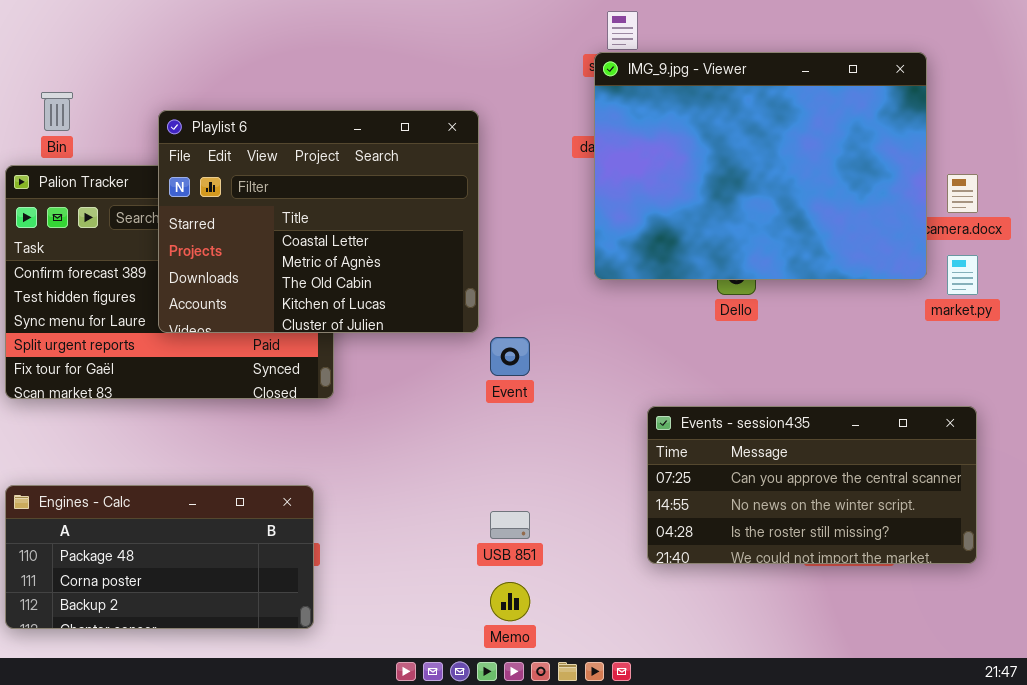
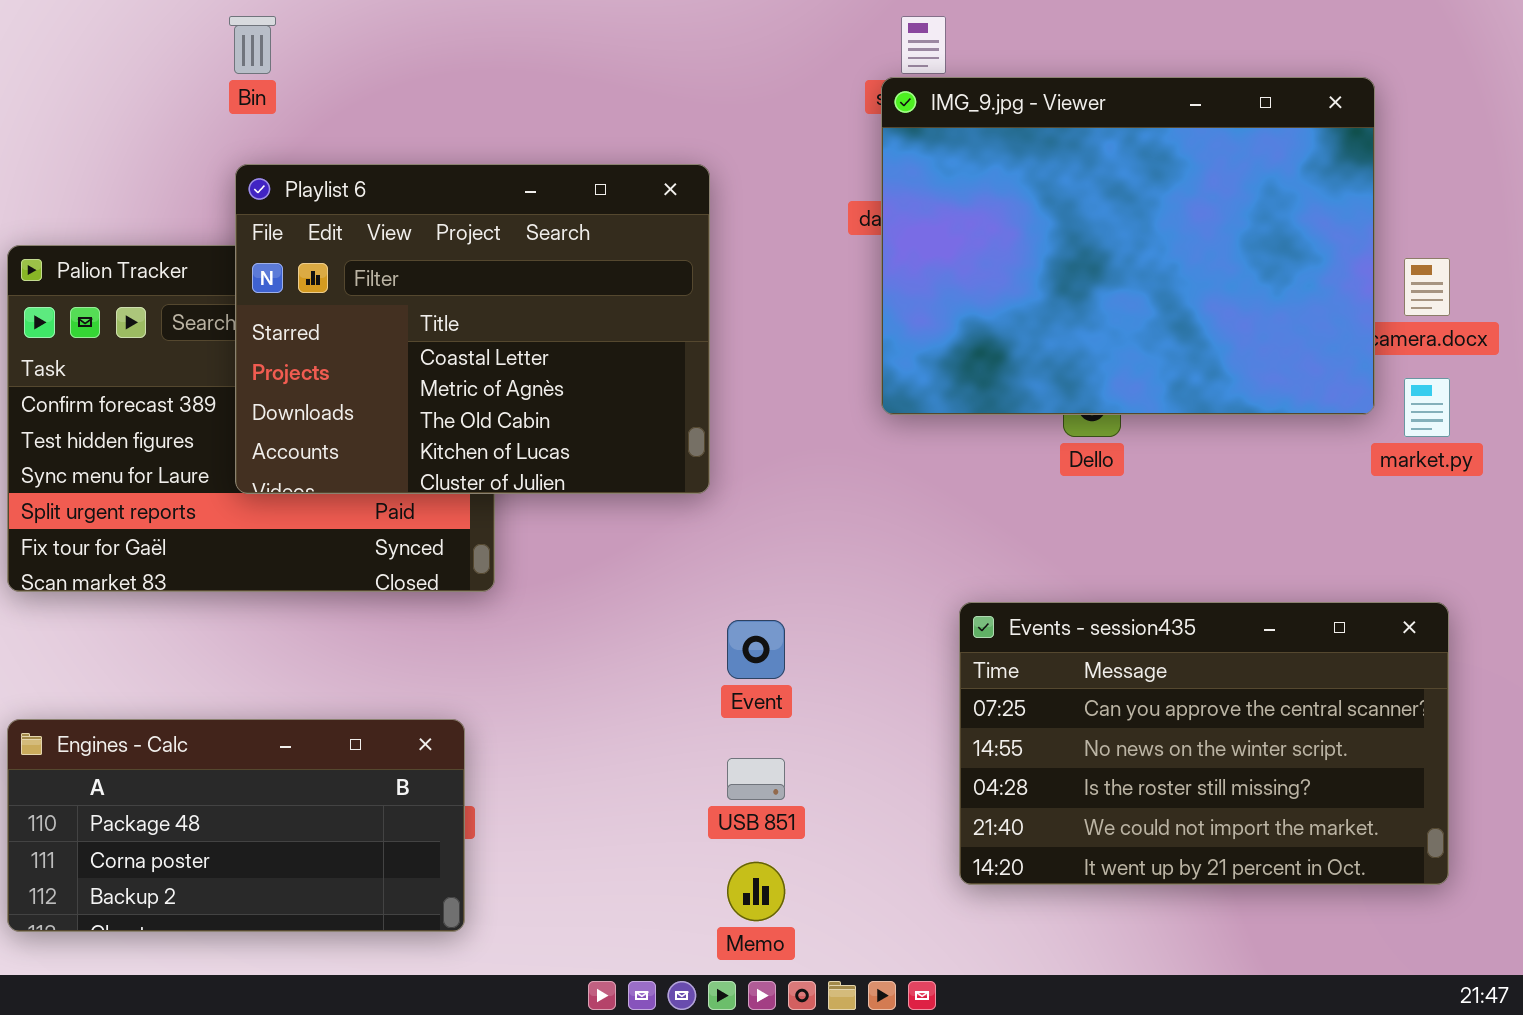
Bin: [41,92,73,131] -> [229,16,276,74], moved
Event: [490,337,530,376] -> [727,620,785,679], moved
Events - session435: [647,406,977,564] -> [959,602,1449,885], resized

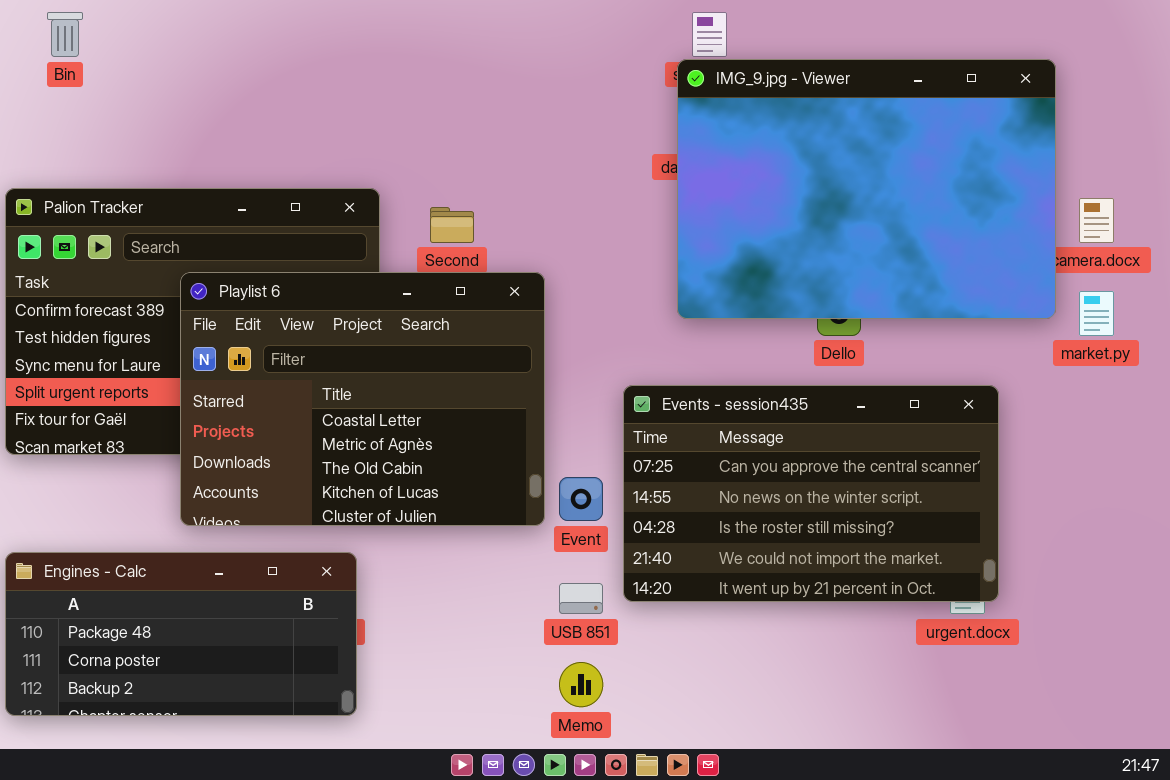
Bin: [229,16,276,74] -> [47,12,83,57], moved
Playlist 6: [235,164,710,494] -> [180,272,545,526], moved
Events - session435: [959,602,1449,885] -> [623,385,999,602], moved

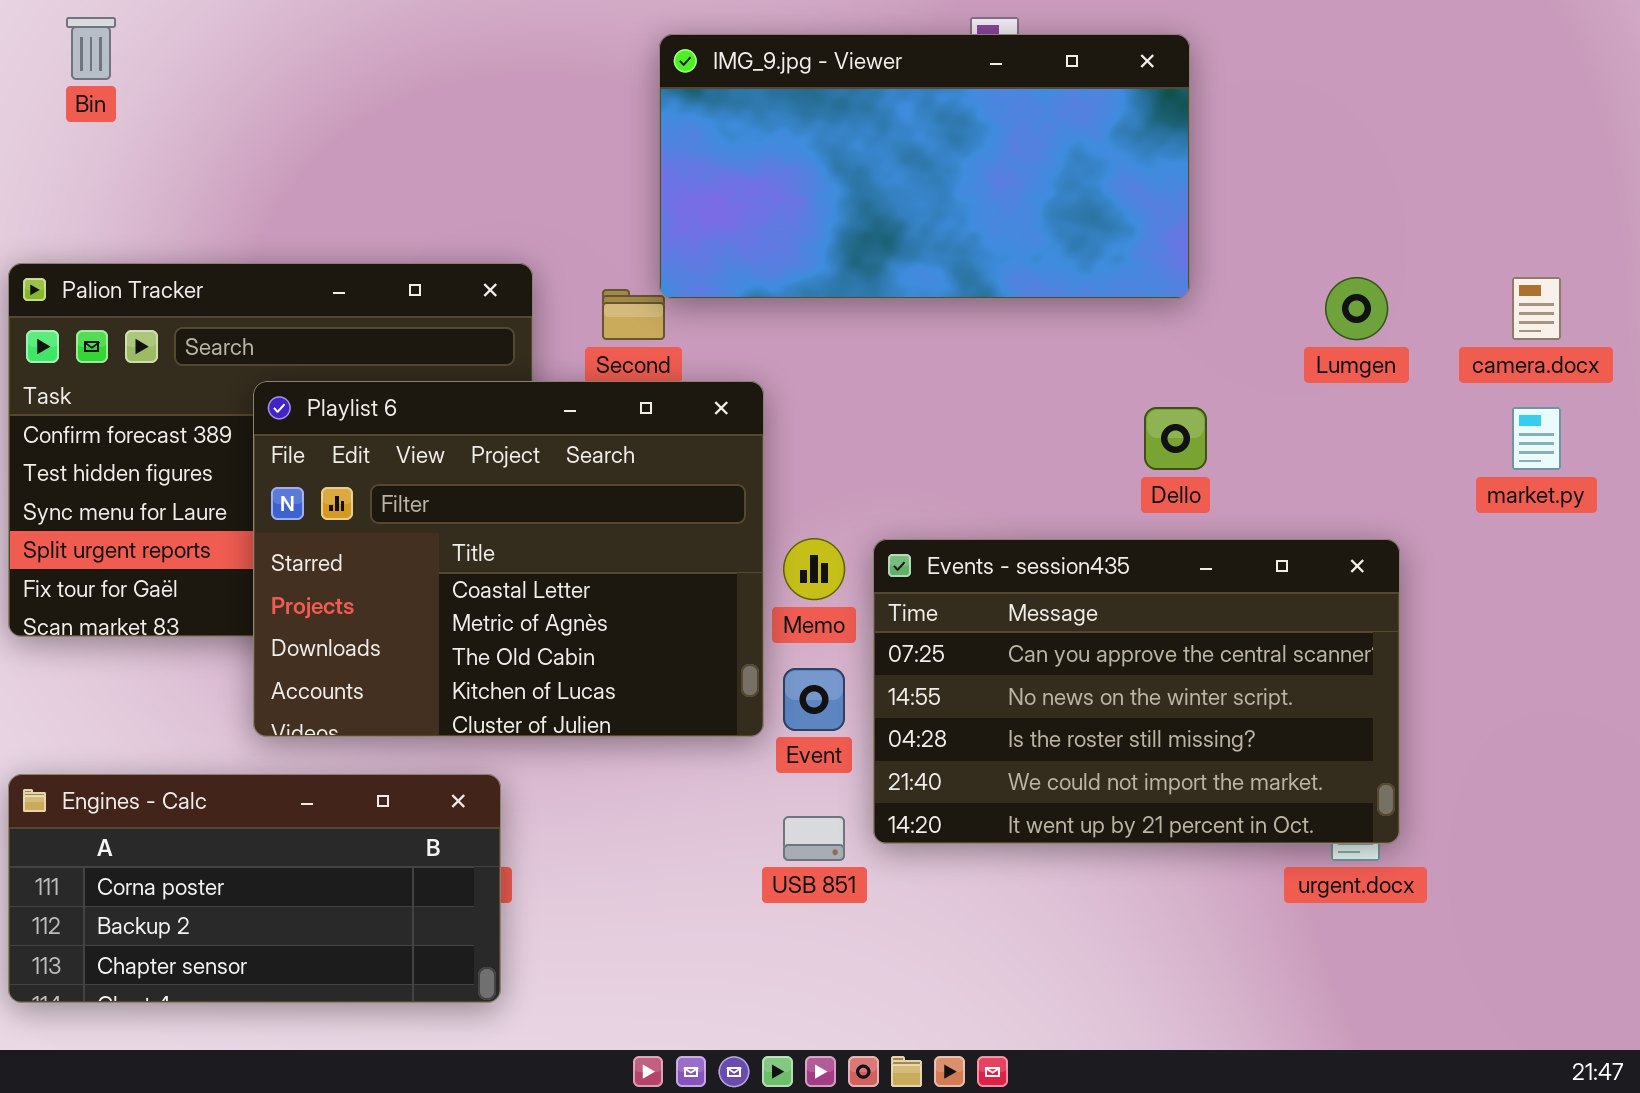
IMG_9.jpg - Viewer: [677,59,1056,319] -> [659,34,1190,299], moved, resized
Engines - Calc: [5,552,357,716] -> [8,774,501,1003], scrolled down 1 row
Memo: [559,662,603,707] -> [783,538,845,600], moved

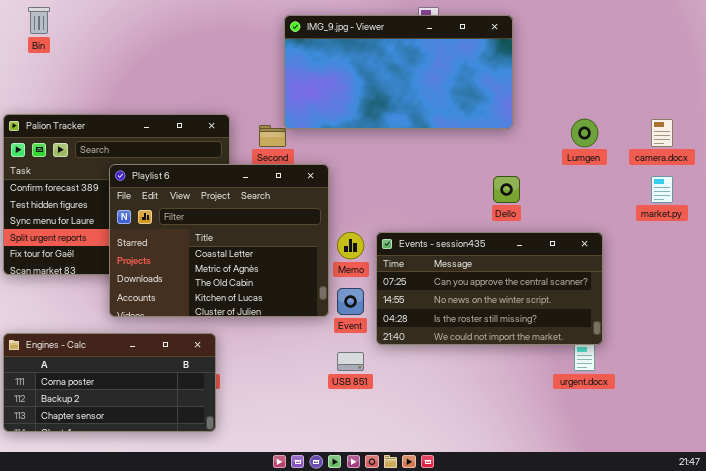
Events - session435: [873,539,1400,844] -> [376,232,603,345], resized

